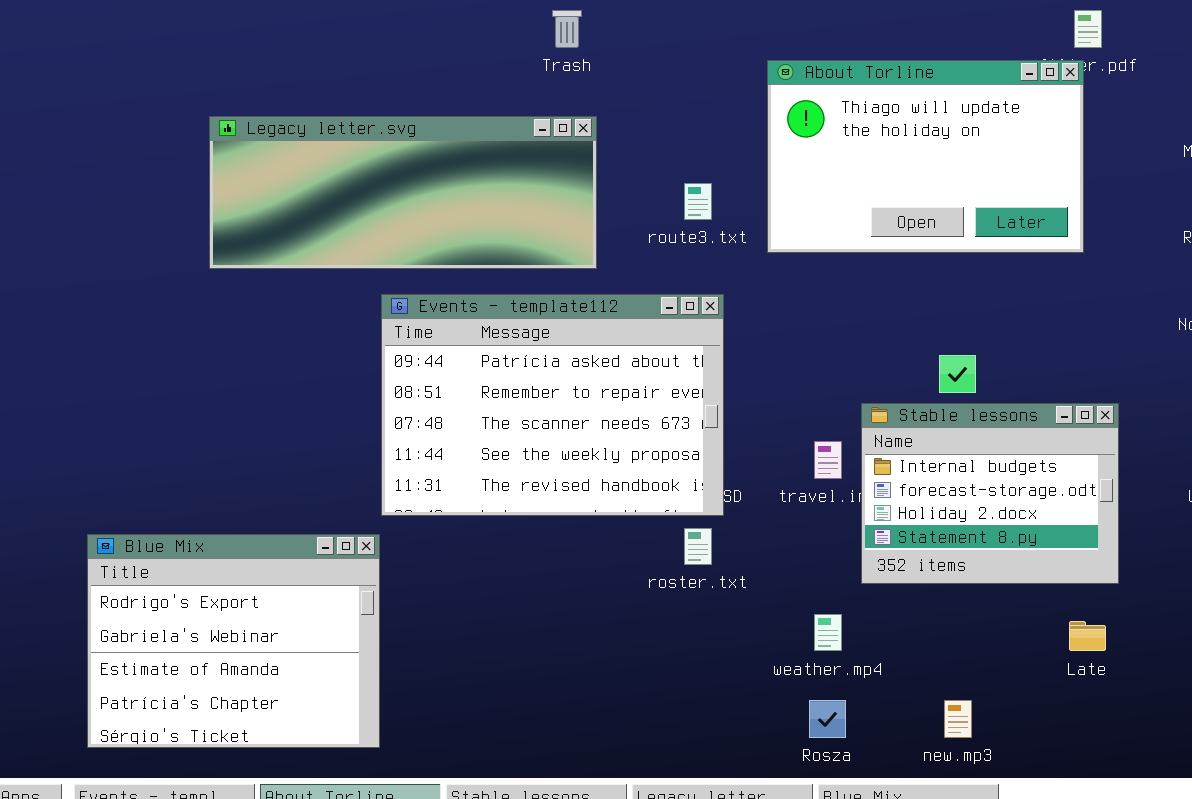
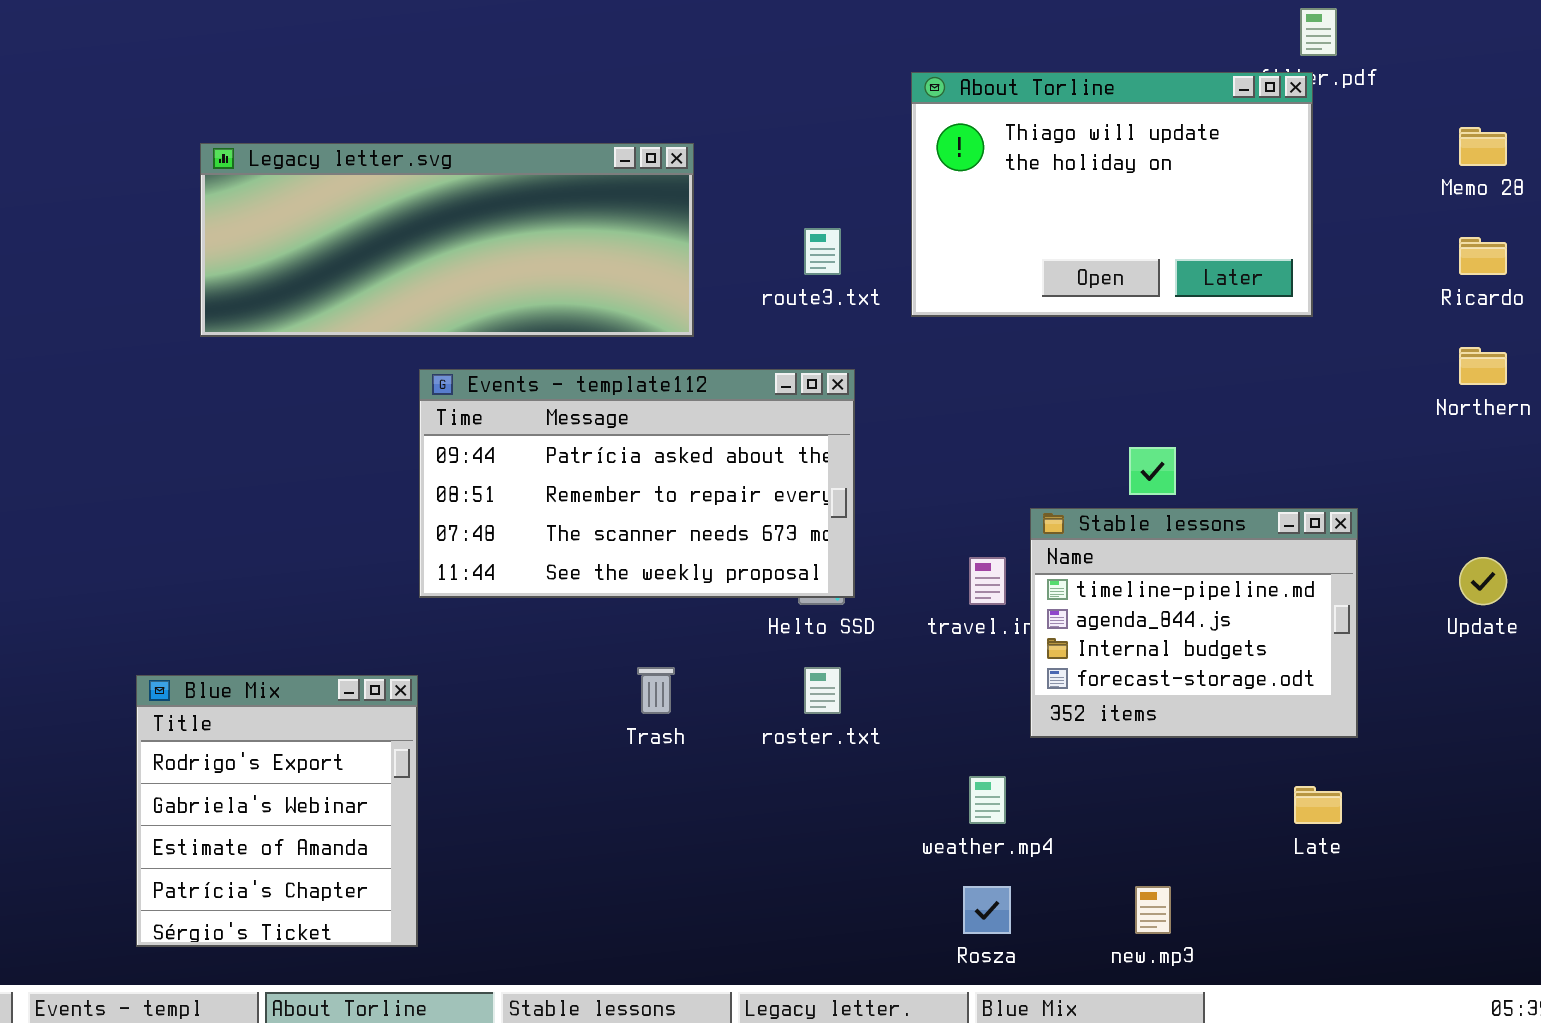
Trash: [552,10,582,48] -> [637,667,675,714], moved
Events - template112: [381,294,724,516] -> [419,369,855,598], resized
Stable lessons: [861,403,1119,584] -> [1030,508,1358,738], scrolled up 2 rows
Blue Mix: [87,534,380,748] -> [136,675,418,947], resized

